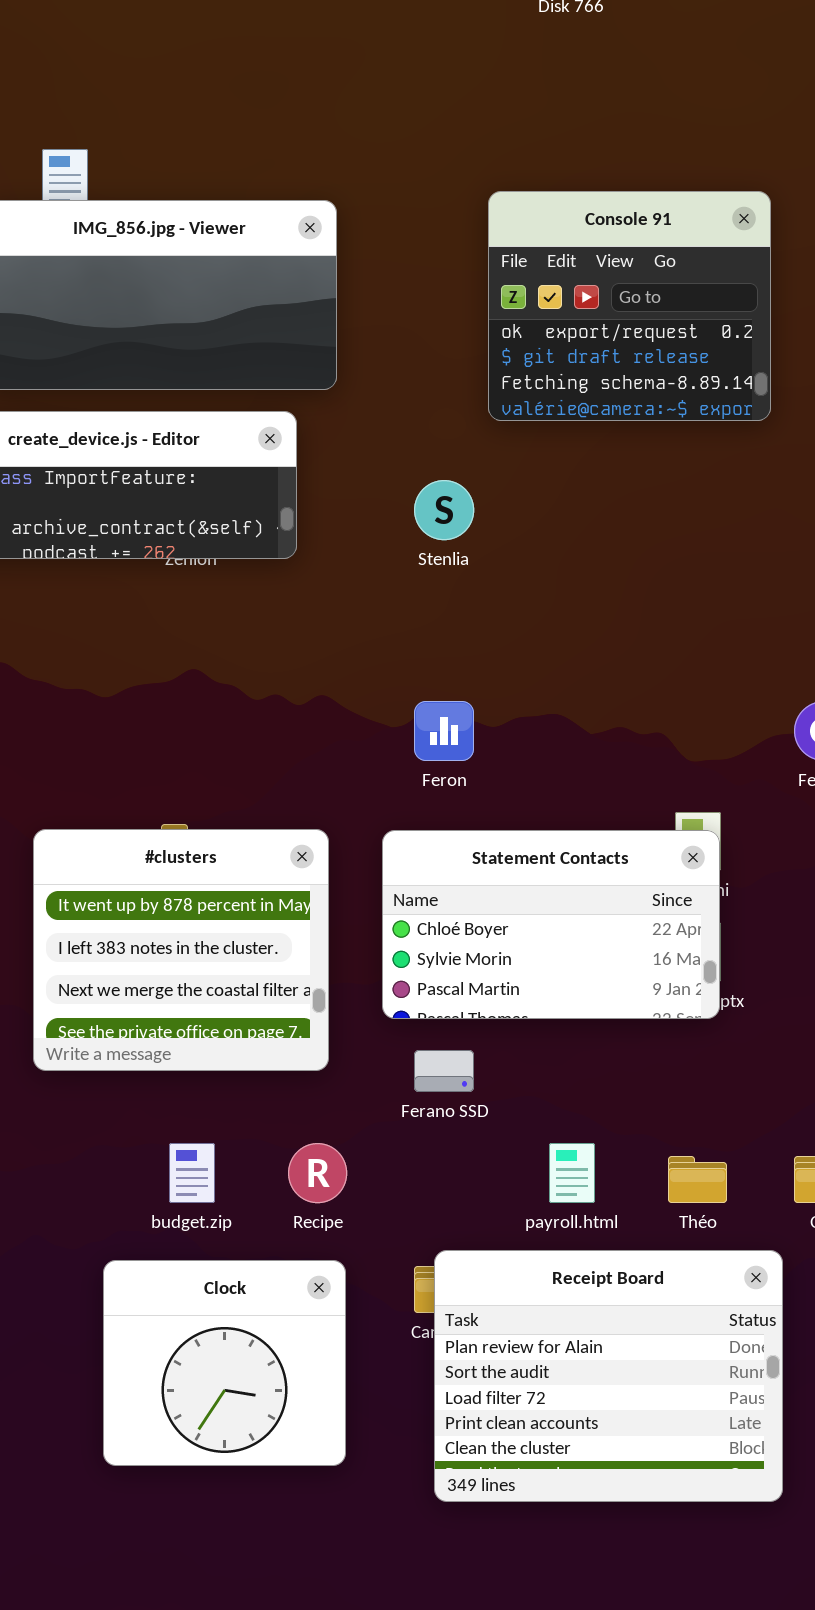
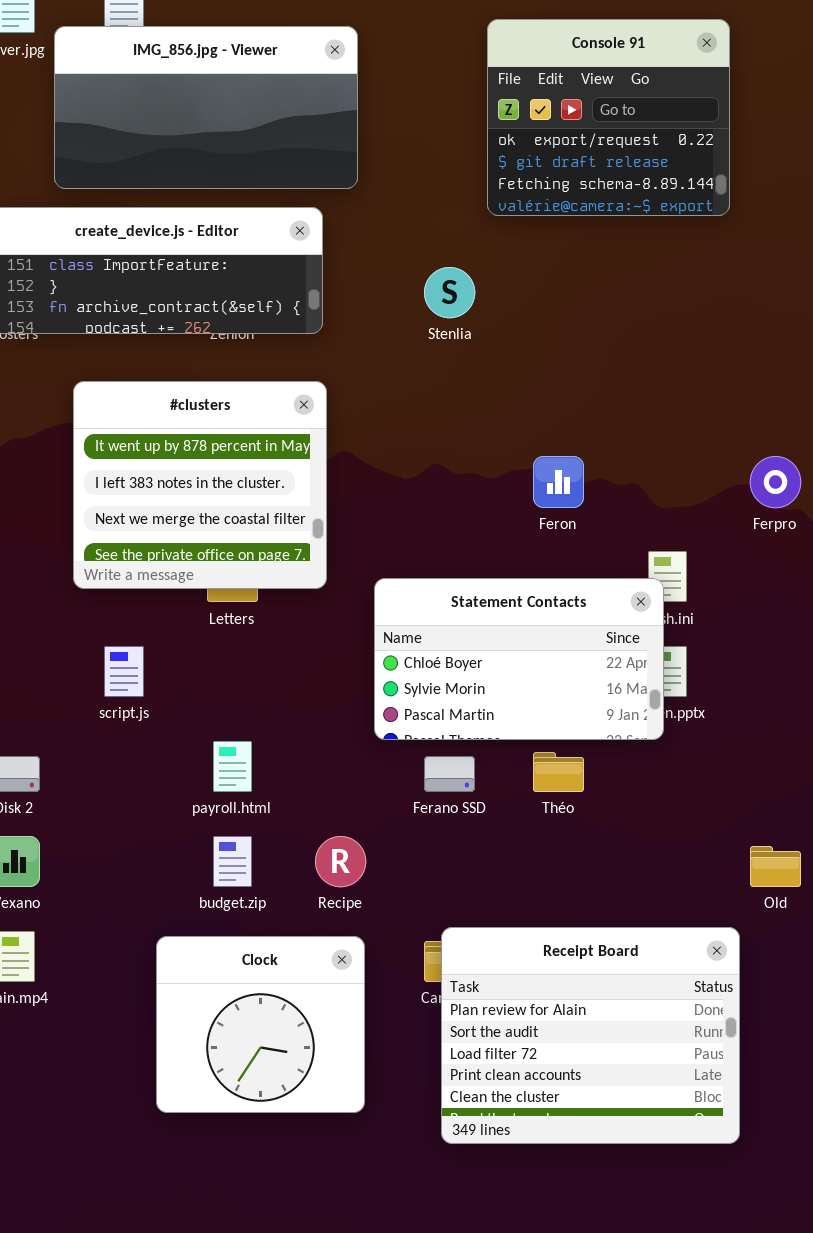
Feron: [414,701,474,761] -> [533,456,584,508], moved
#clusters: [33,829,329,1071] -> [73,381,327,589], moved
Statement Contacts: [382,830,720,1019] -> [374,578,664,740], moved
payroll.html: [549,1143,595,1203] -> [213,741,252,792], moved
Théo: [668,1156,727,1203] -> [533,752,584,792], moved

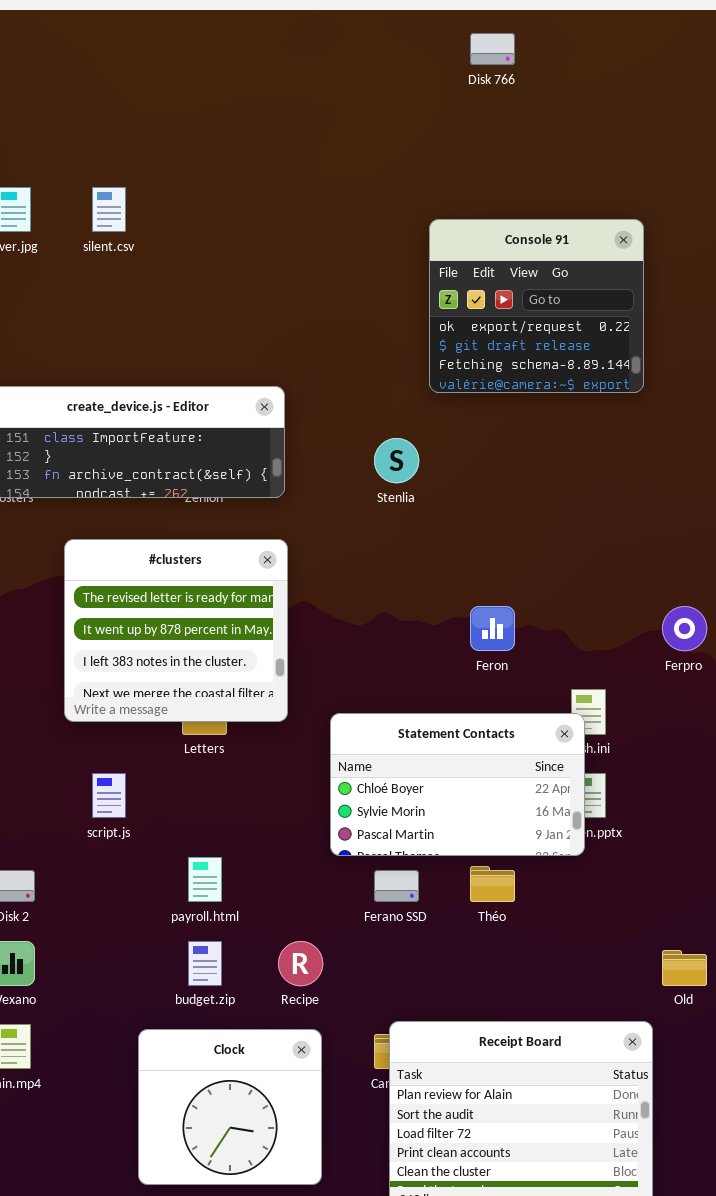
IMG_856.jpg - Viewer: [54,26,358,189] -> none, closed
#clusters: [73,381,327,589] -> [64,539,288,722], scrolled up 1 row

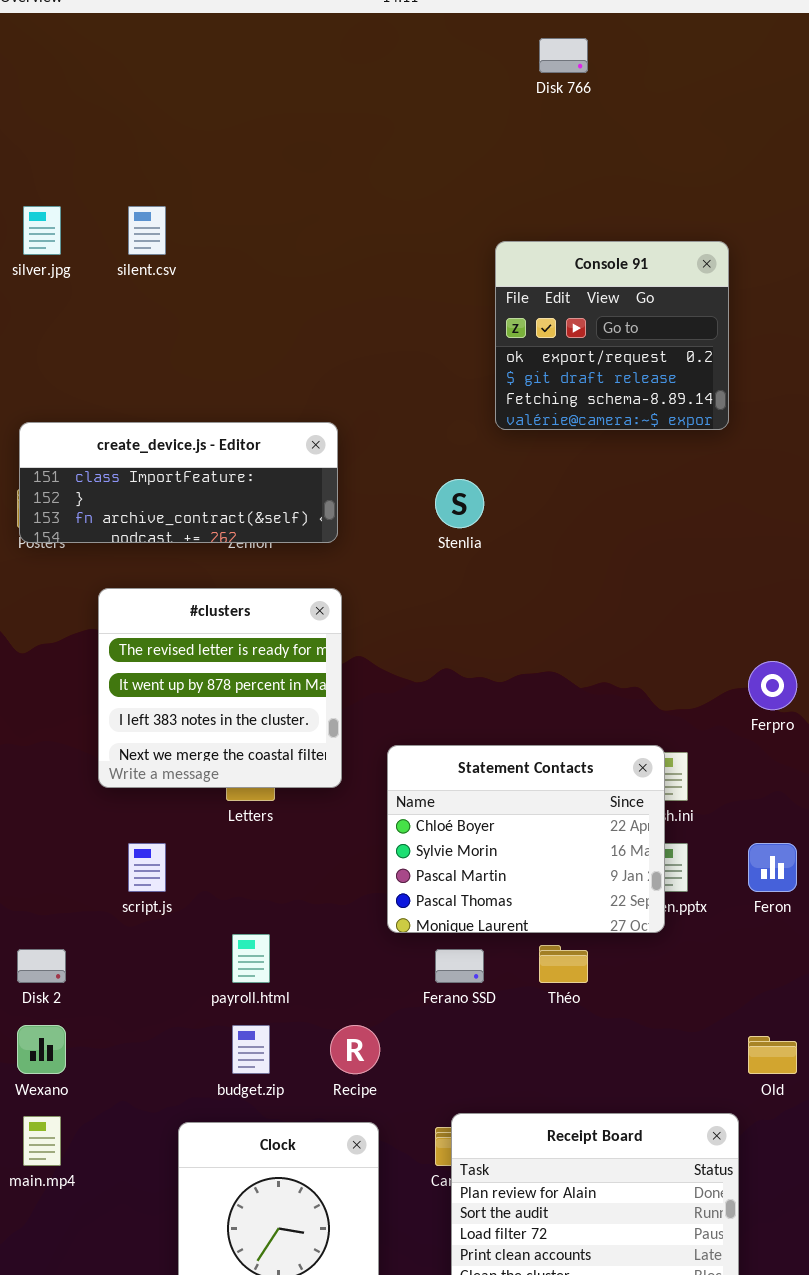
Feron: [470,606,515,651] -> [748,843,797,892], moved
Statement Contacts: [330,713,585,856] -> [387,745,665,933], resized

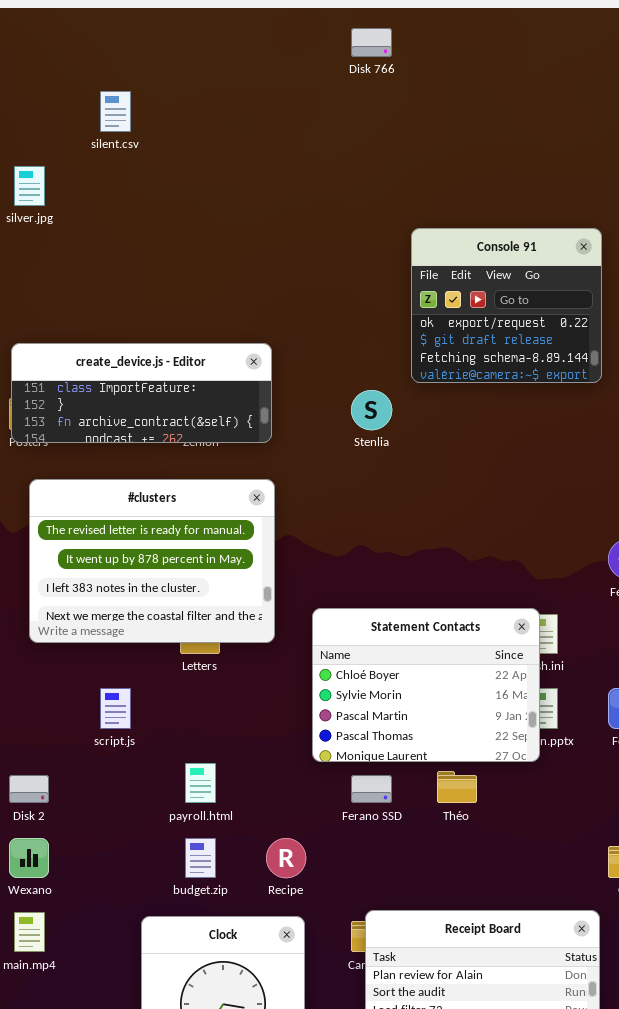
Disk 766: [539,38,588,73] -> [351,28,392,57], moved
silent.csv: [128,206,166,255] -> [100,91,131,132], moved
Console 91: [495,241,729,430] -> [411,228,602,383], moved
#clusters: [98,588,342,788] -> [29,479,275,643], resized

